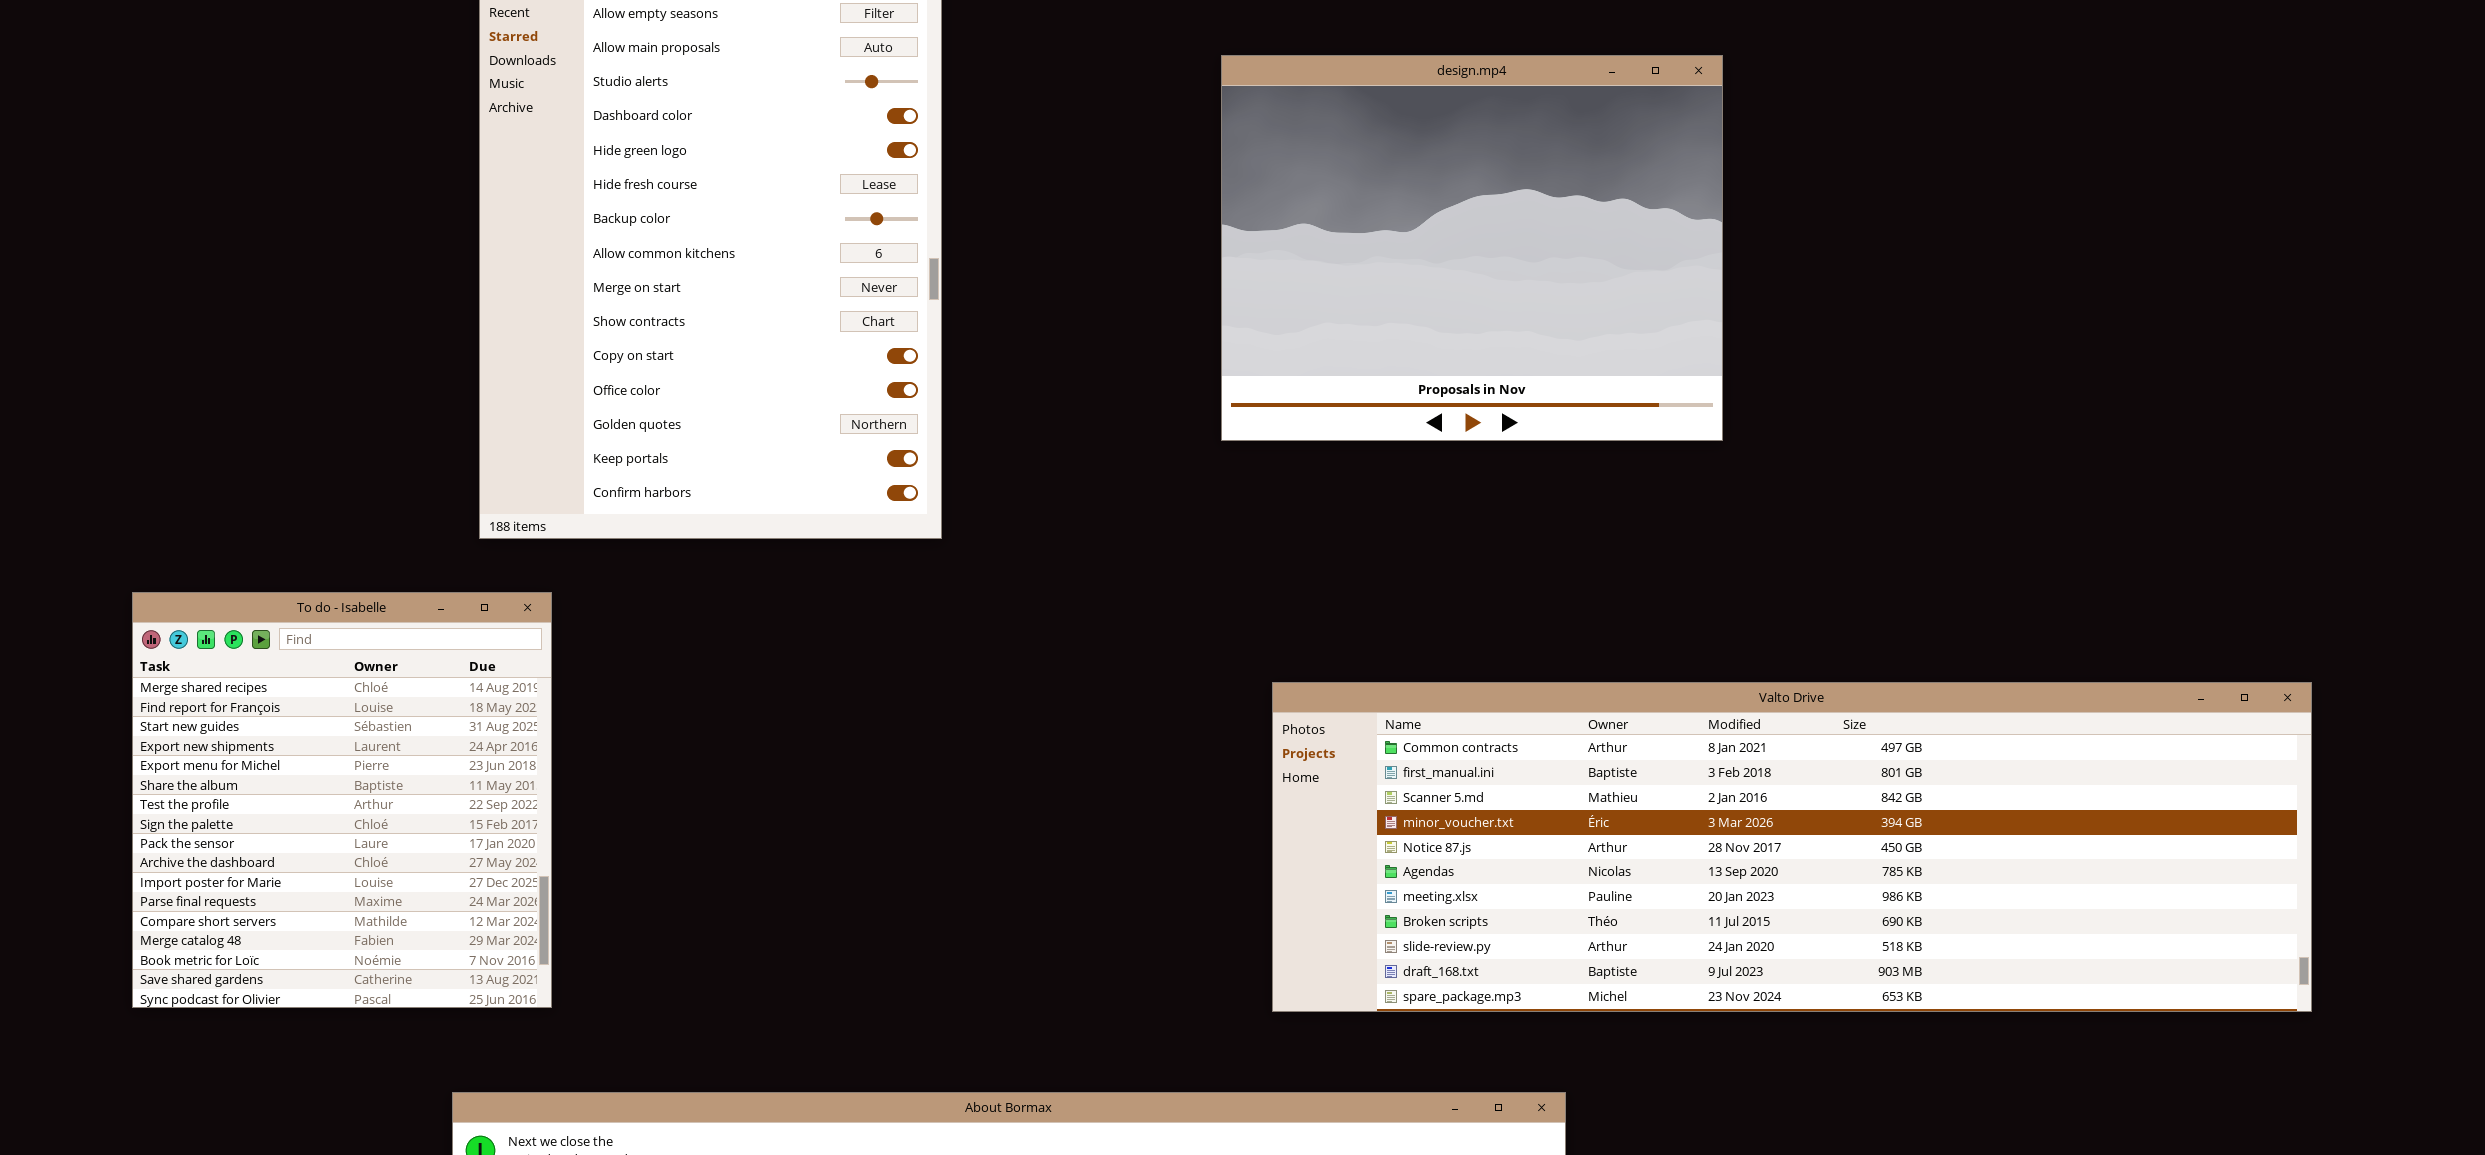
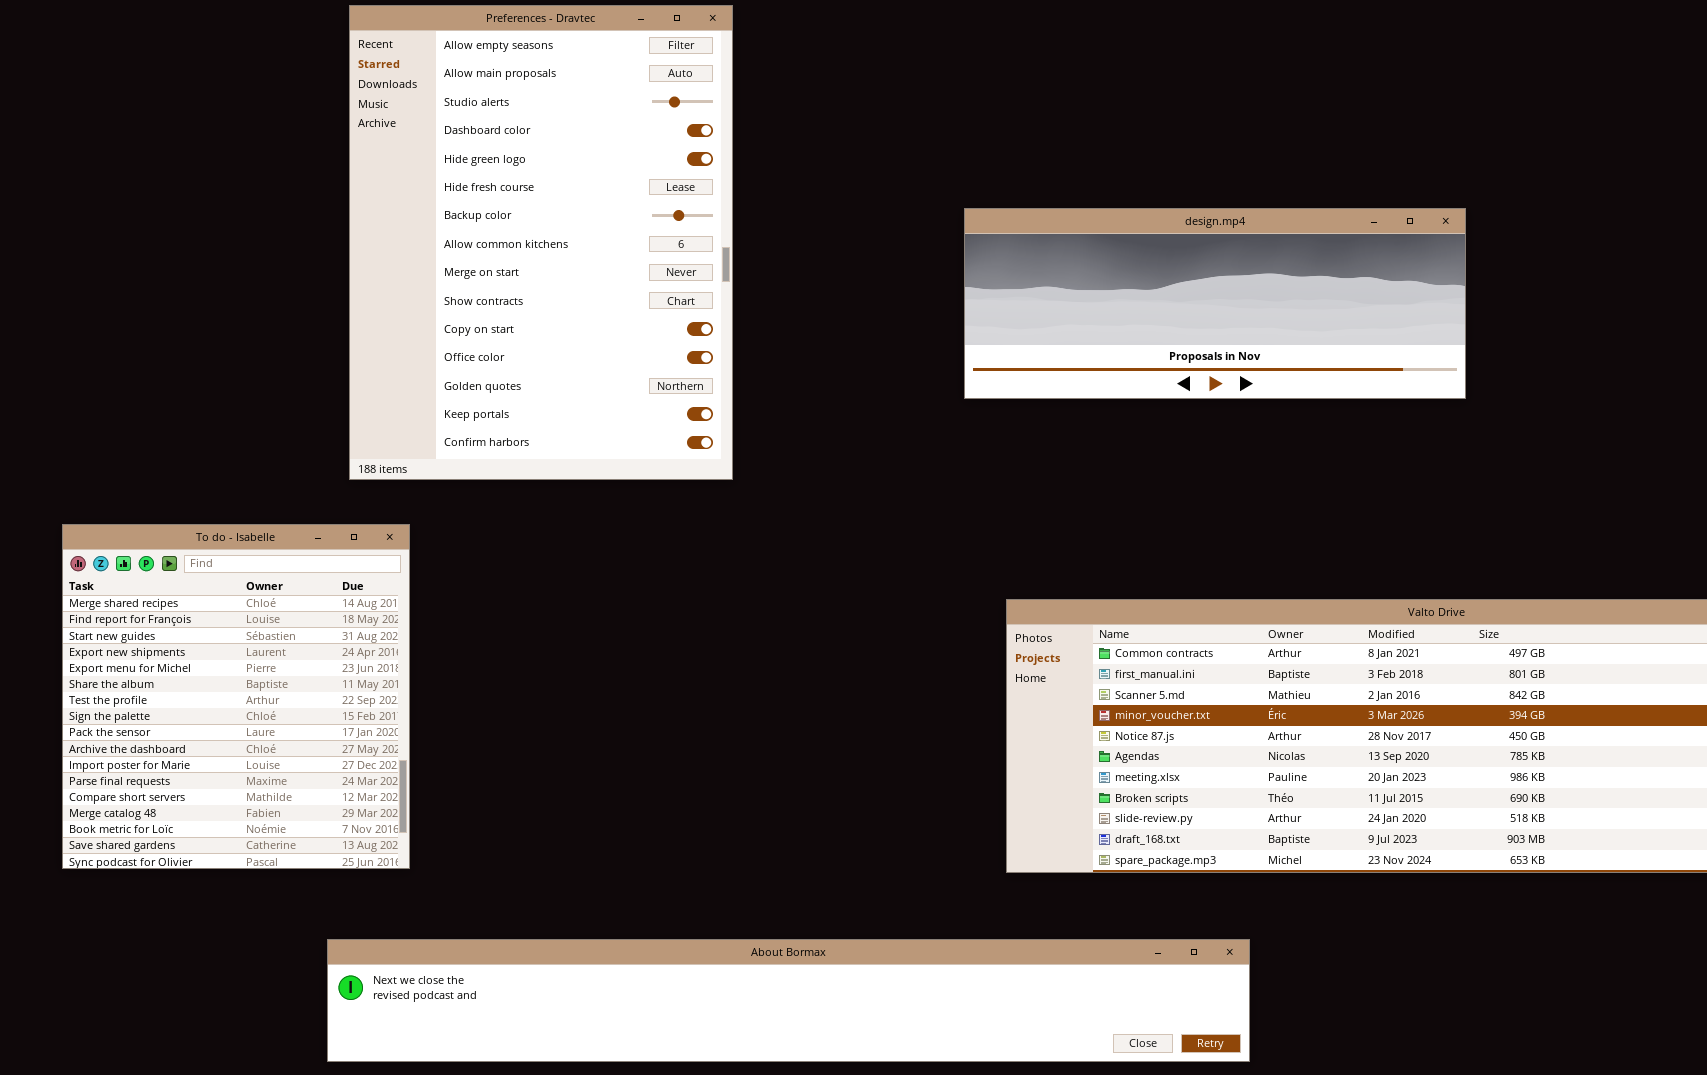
design.mp4: [1221,55,1723,441] -> [964,208,1466,399], resized

